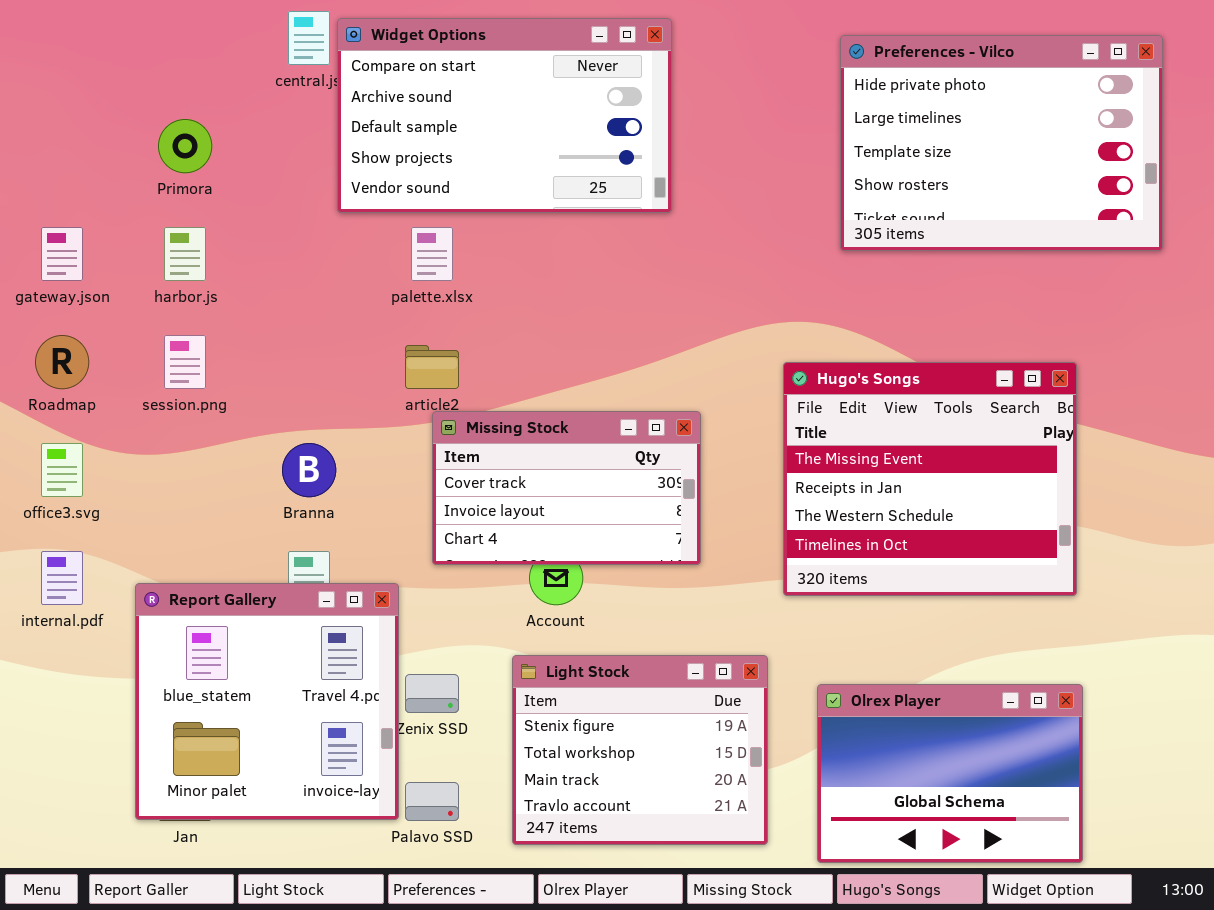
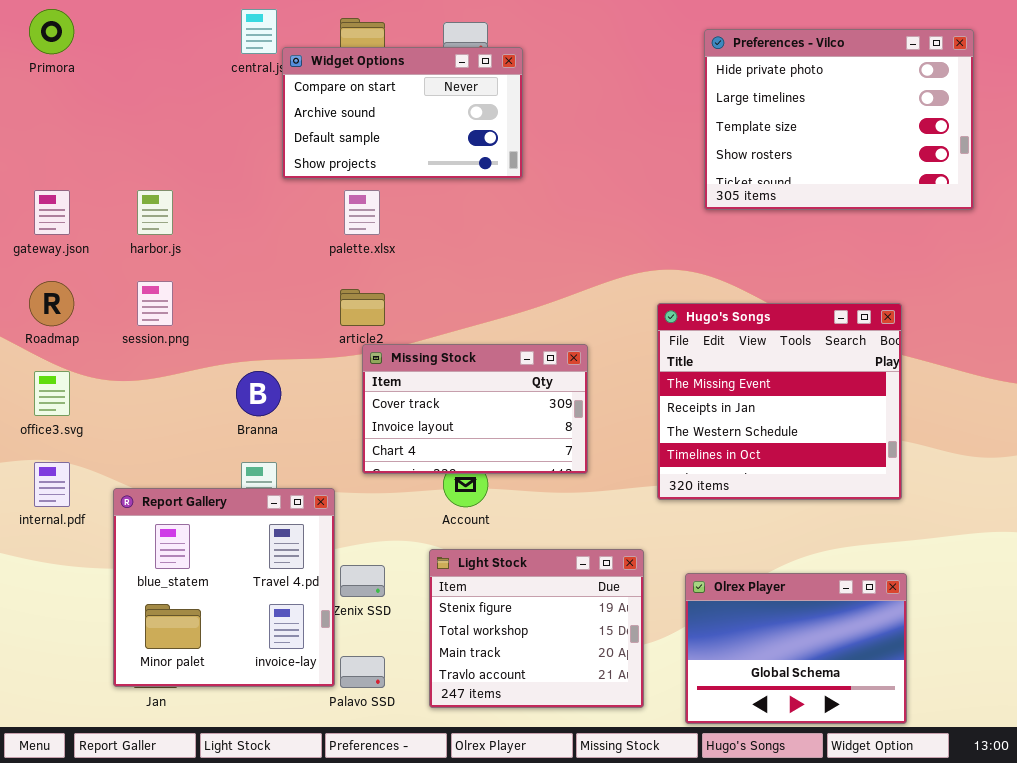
Widget Options: [337,18,672,213] -> [282,47,523,179], resized
Primora: [158,119,212,173] -> [29,9,74,54], moved

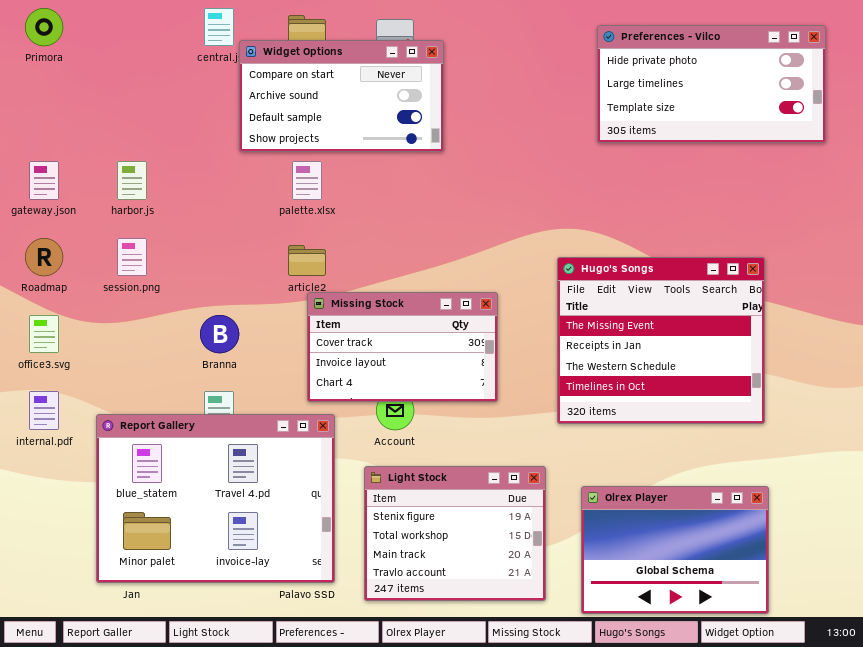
Preferences - Vilco: [704,29,974,210] -> [597,25,826,143], resized
Report Gallery: [113,488,335,687] -> [96,414,335,583], resized

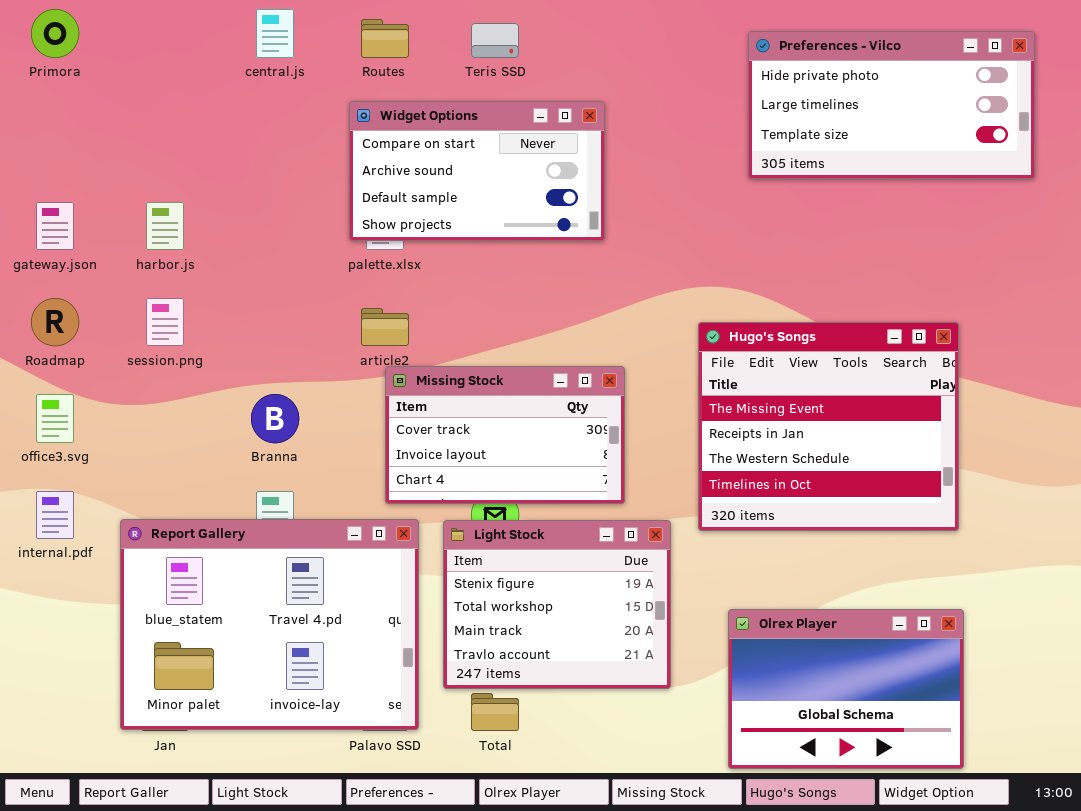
Widget Options: [239,40,444,152] -> [349,101,605,241], moved
Light Stock: [364,466,546,601] -> [443,520,671,689], moved

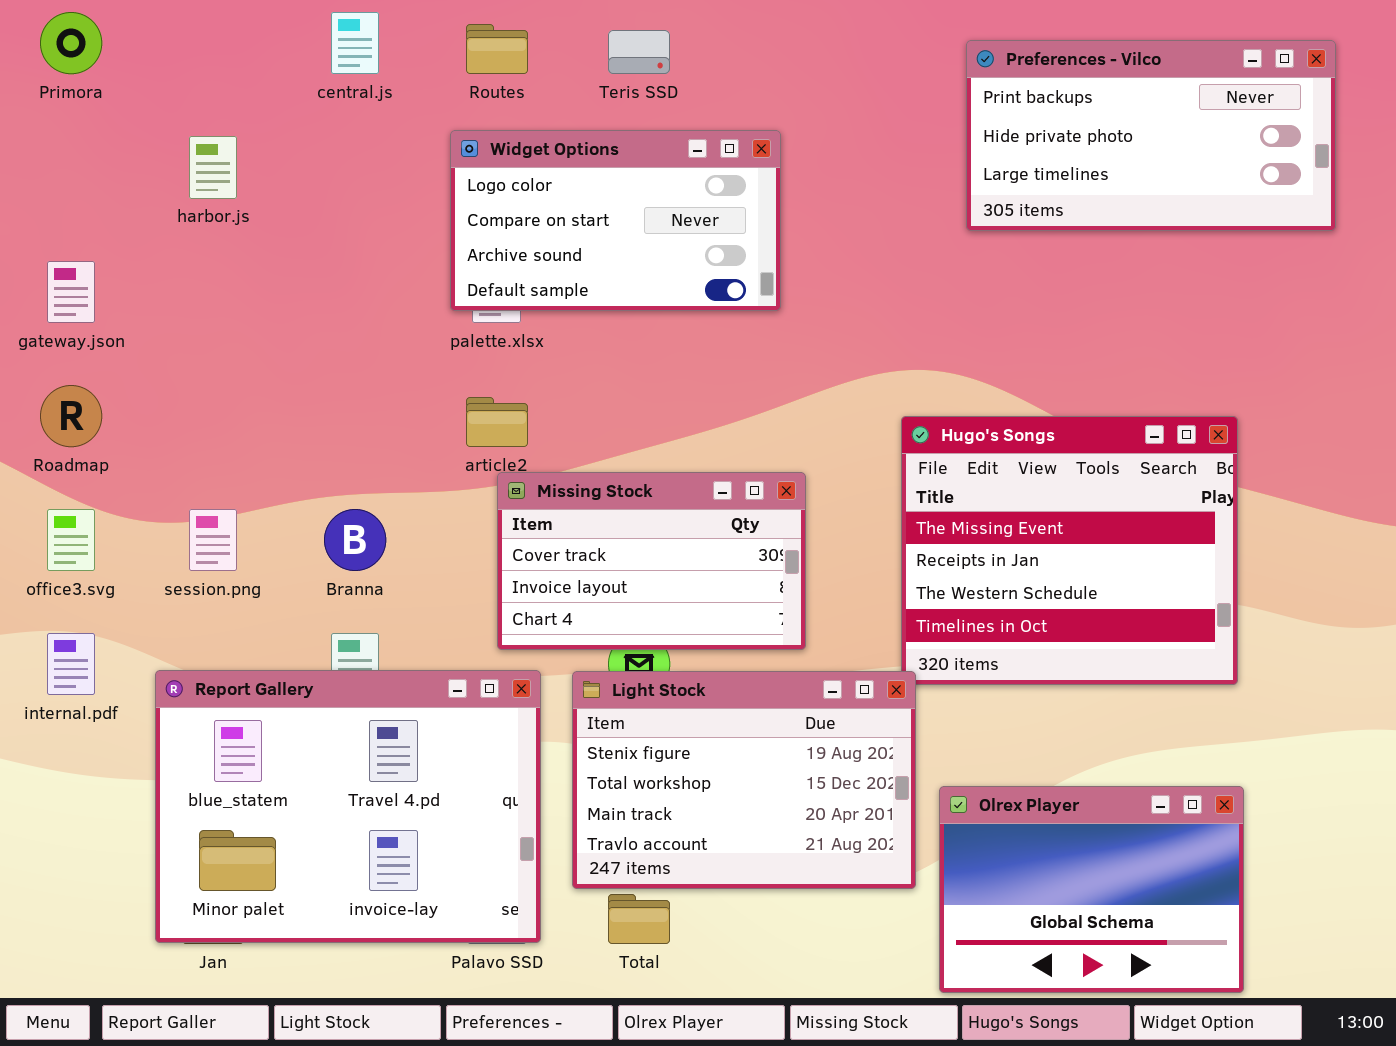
Preferences - Vilco: [748,31,1035,179] -> [966,40,1336,231], scrolled up 1 row
Widget Options: [349,101,605,241] -> [450,130,781,311], scrolled up 1 row
harbor.js: [146,202,184,250] -> [189,136,237,199], moved
session.png: [146,298,184,346] -> [189,509,237,571], moved
Light Stock: [443,520,671,689] -> [572,671,916,889], resized

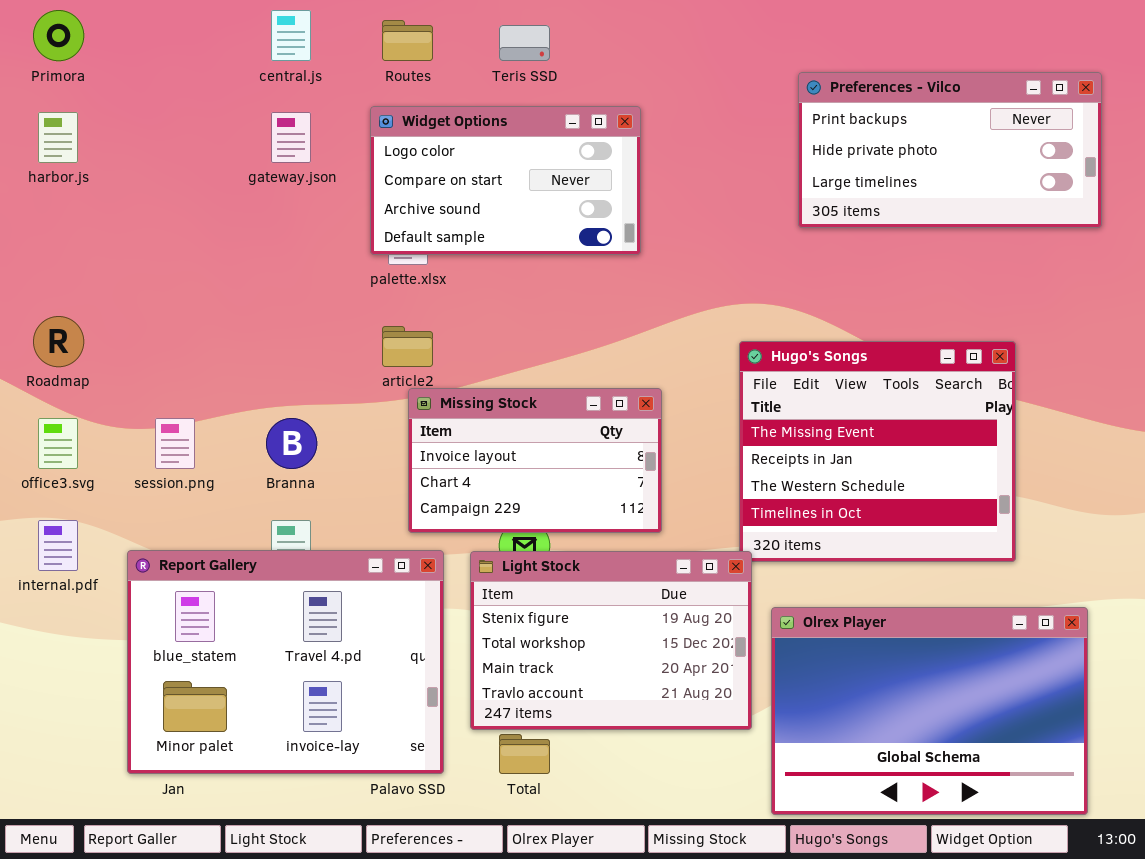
Preferences - Vilco: [966,40,1336,231] -> [798,72,1102,228], moved
harbor.js: [189,136,237,199] -> [38,112,78,163], moved
gateway.json: [47,261,95,323] -> [271,112,311,163], moved
Missing Stock: [497,472,806,650] -> [408,388,662,533], scrolled down 1 row
Olrex Player: [939,786,1244,993] -> [771,607,1088,815], resized

